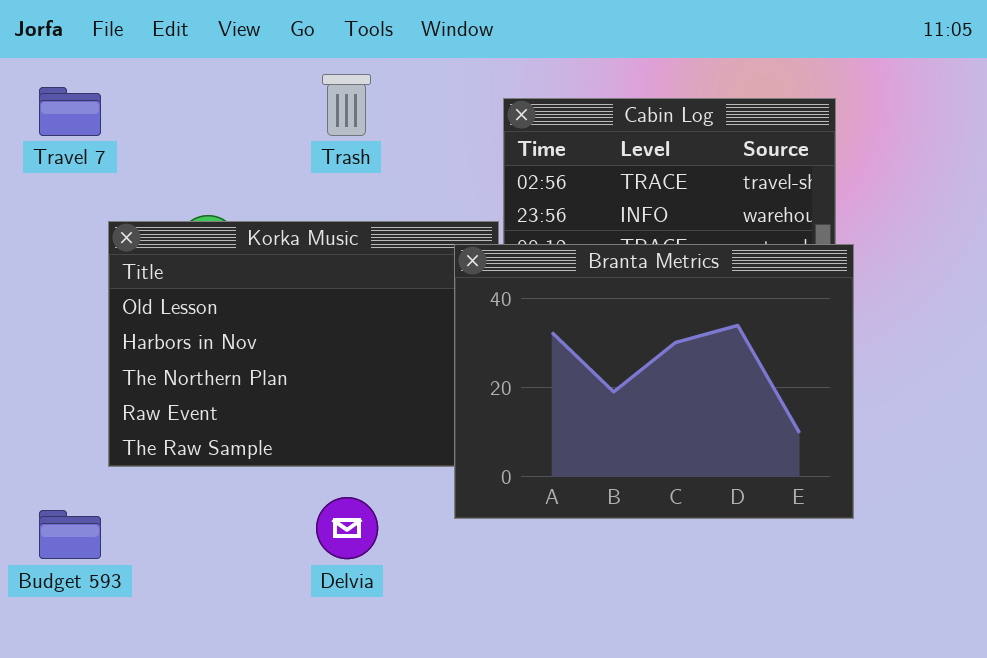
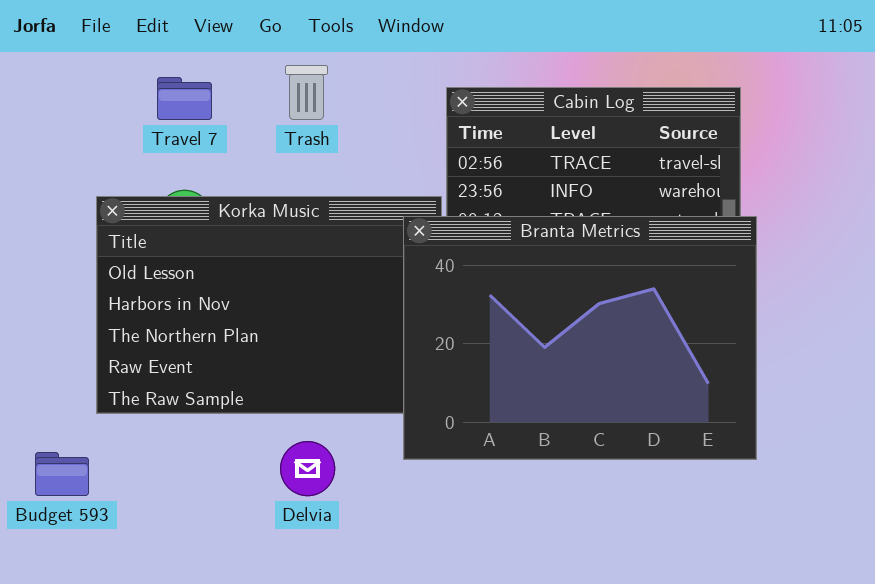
Travel 7: [39,87,101,136] -> [157,77,212,120], moved

